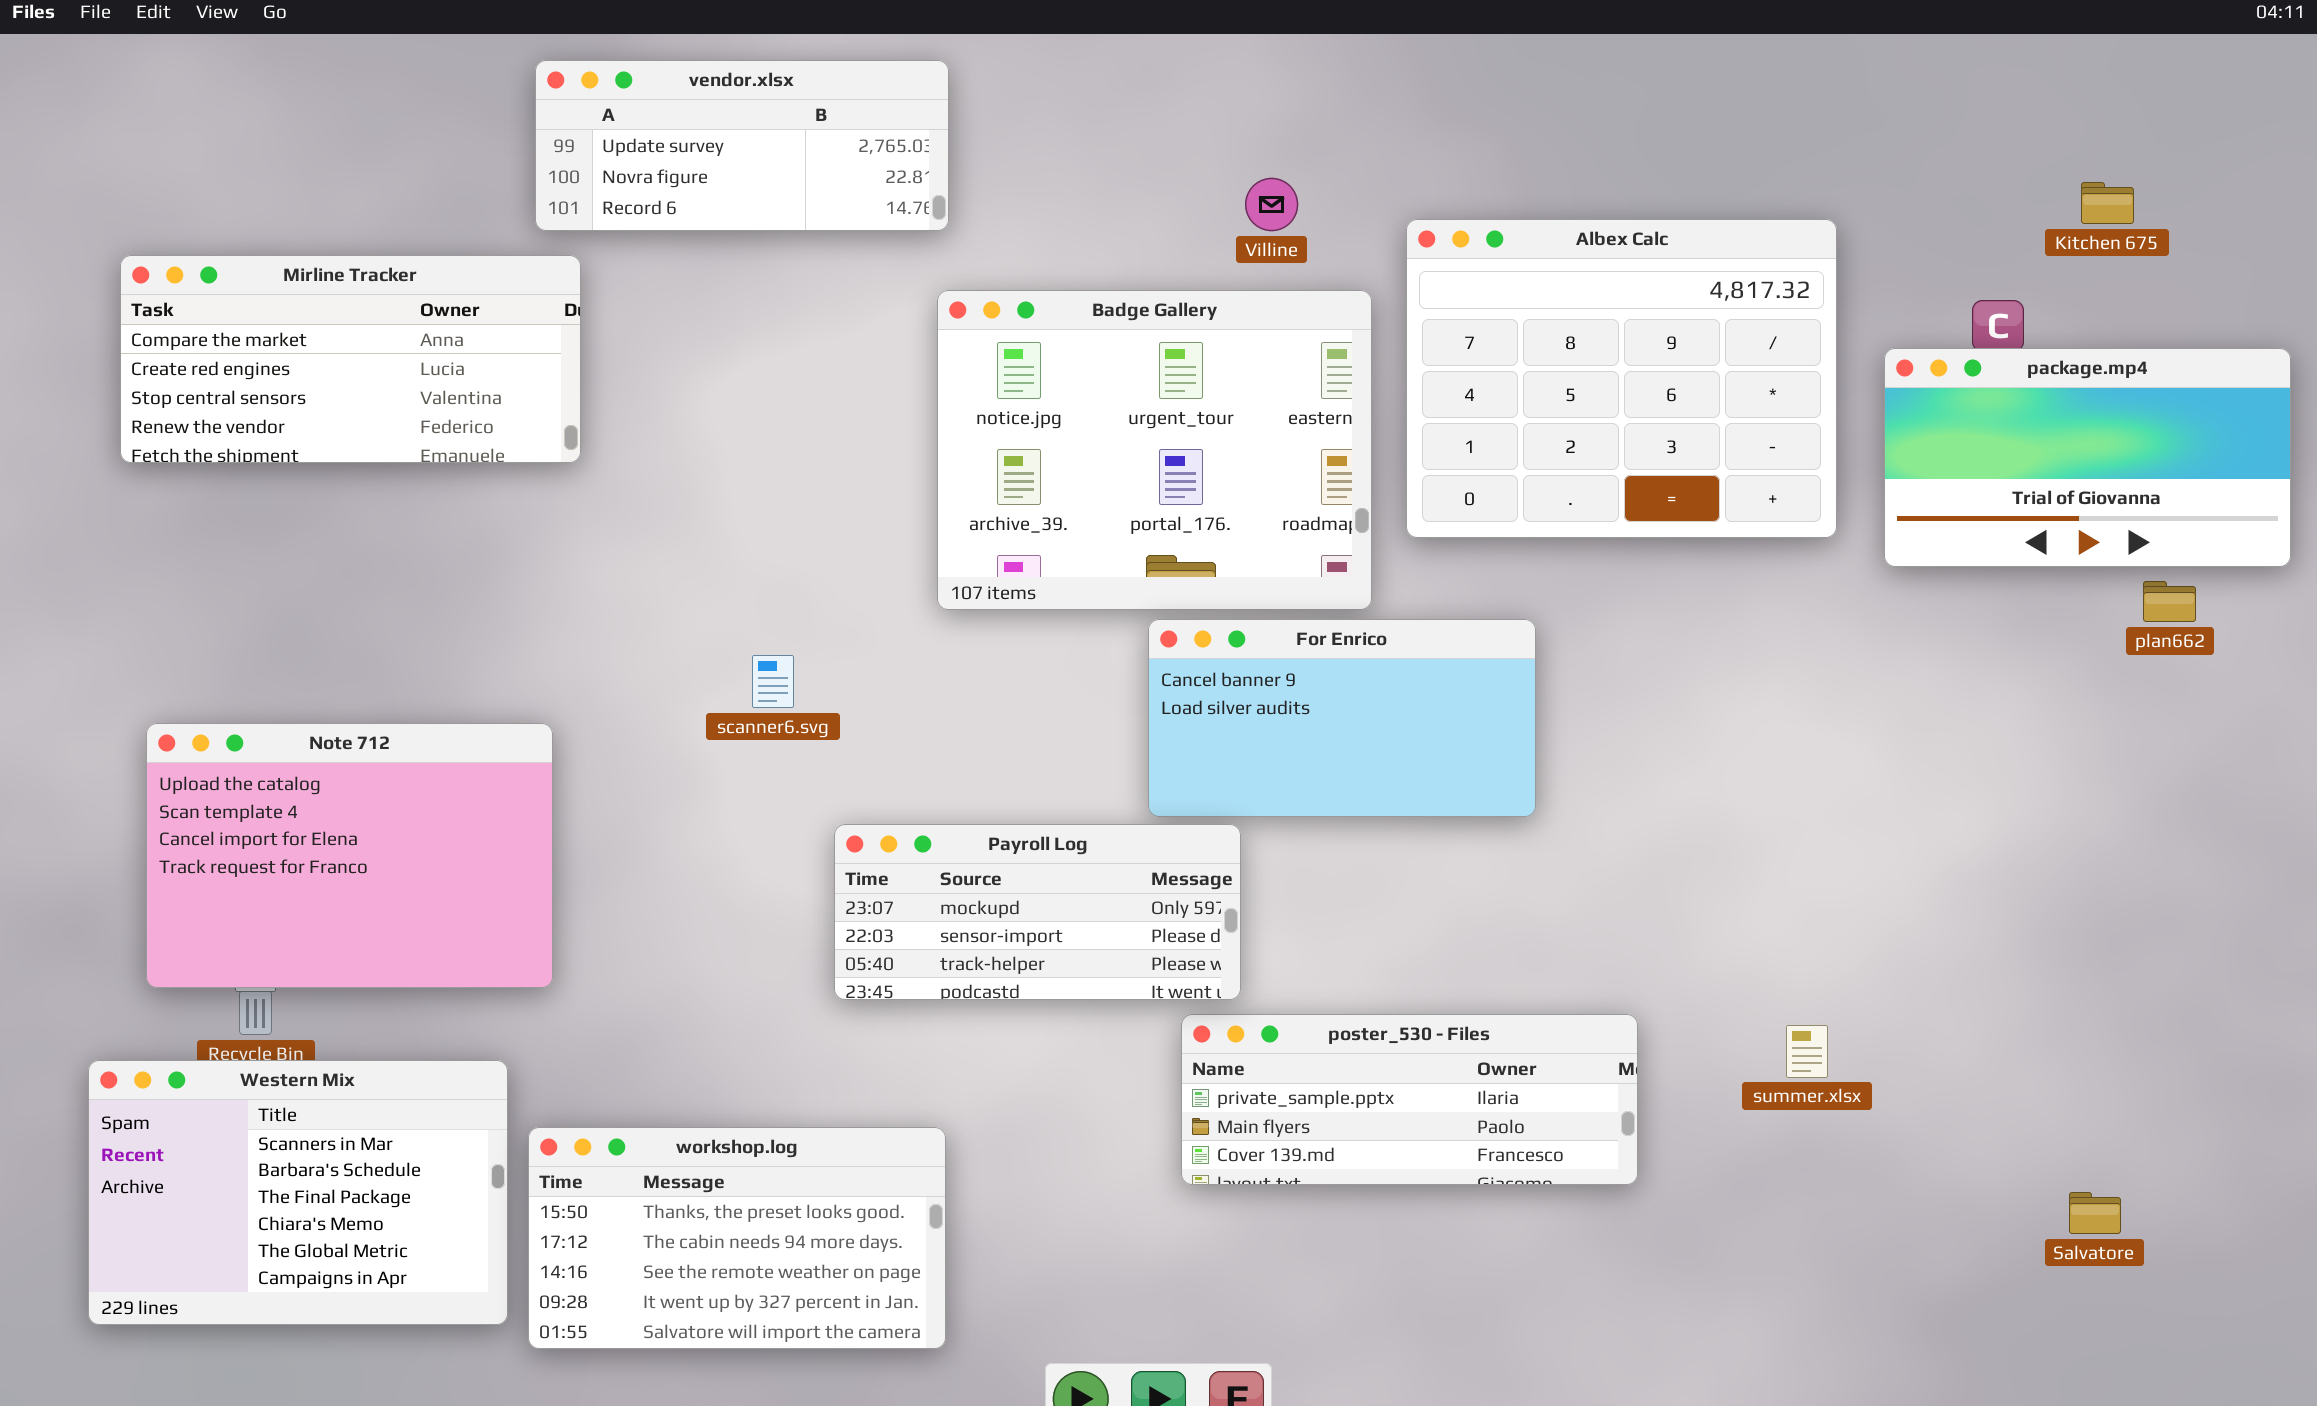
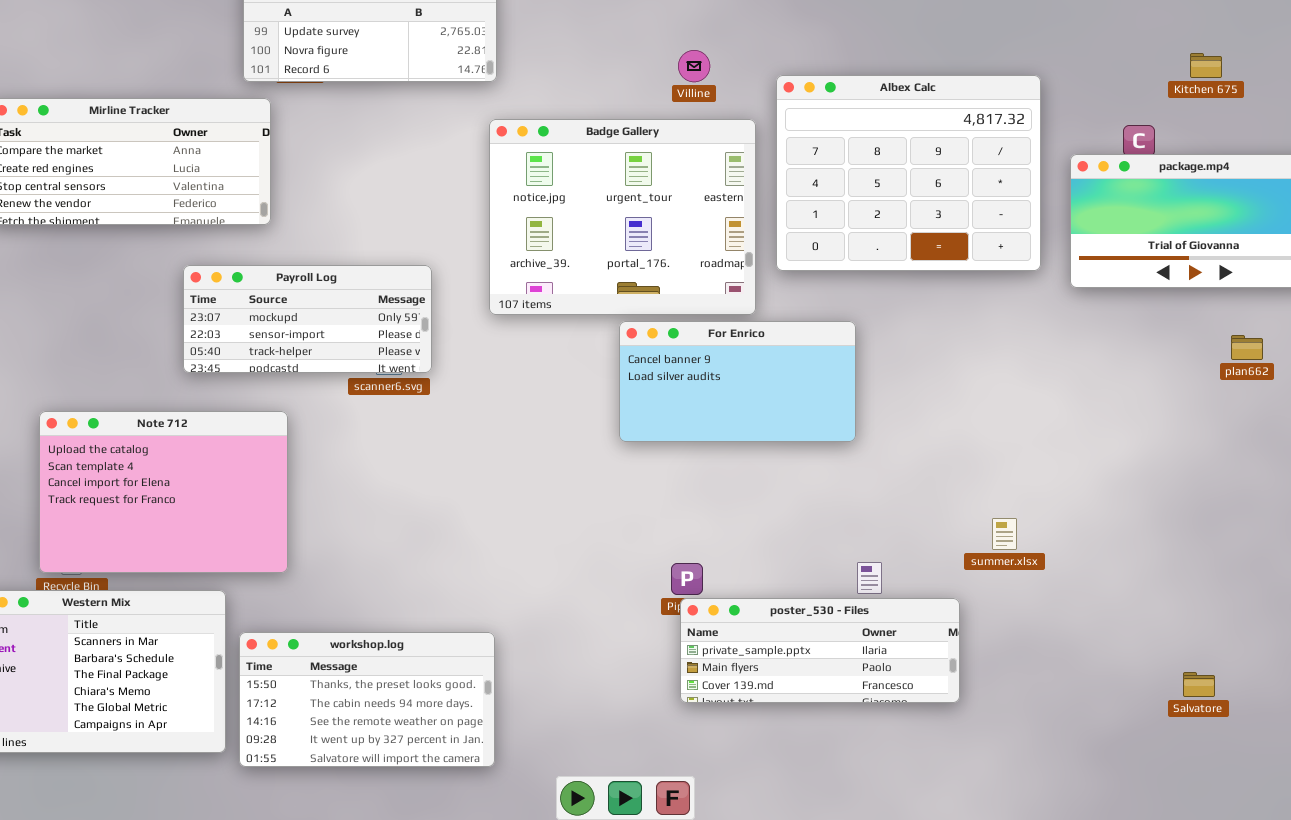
plan662: [2143,581,2196,622] -> [1231,335,1263,360], moved
Note 712: [146,723,553,988] -> [39,411,288,573], moved
Payroll Log: [834,824,1241,1000] -> [183,265,432,373], moved
poster_530 - Files: [1181,1014,1638,1185] -> [680,598,960,703], moved
summer.xlsx: [1786,1025,1828,1078] -> [992,518,1017,550], moved

